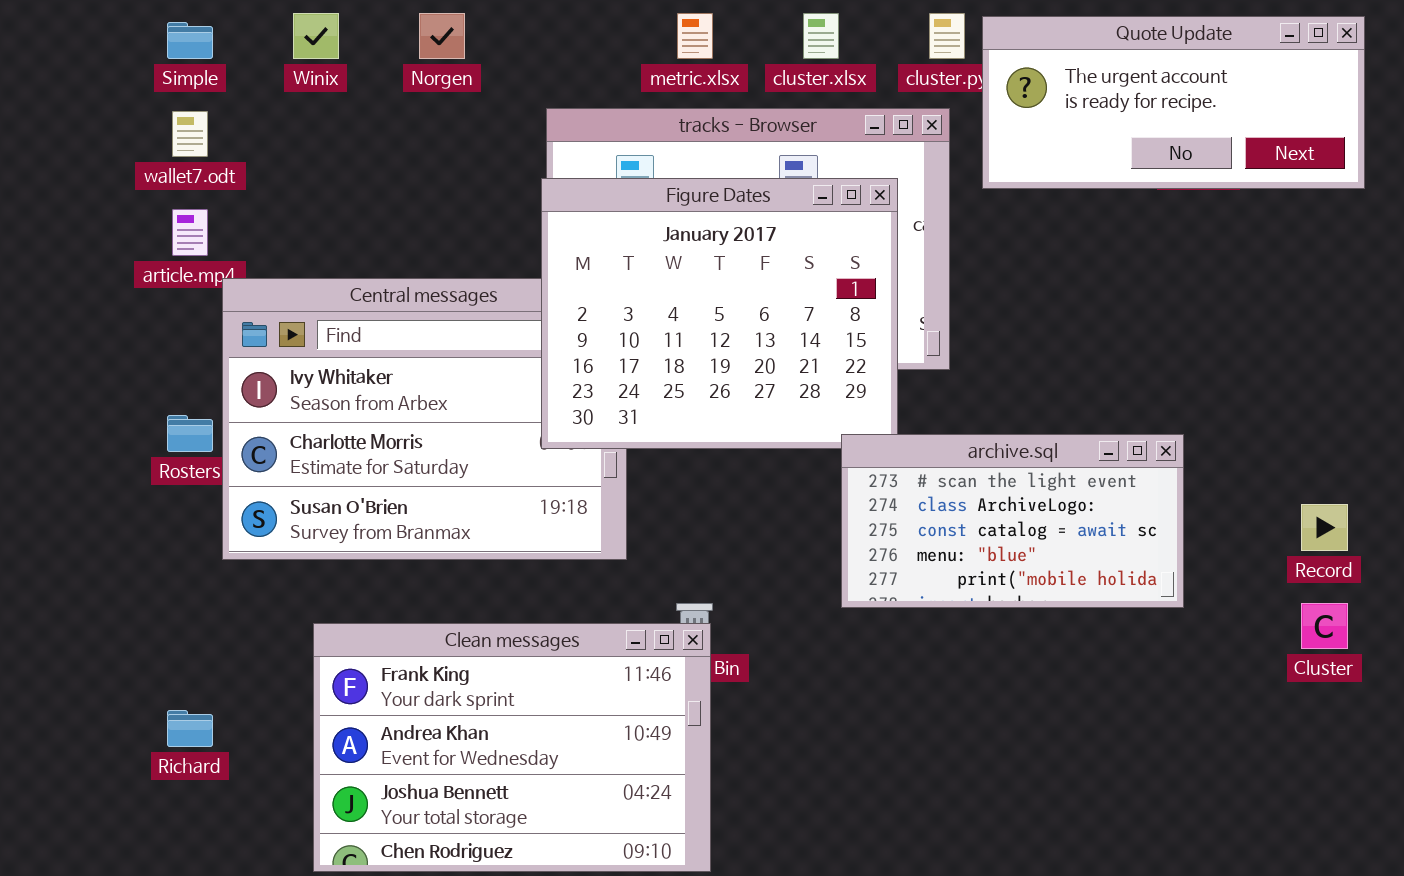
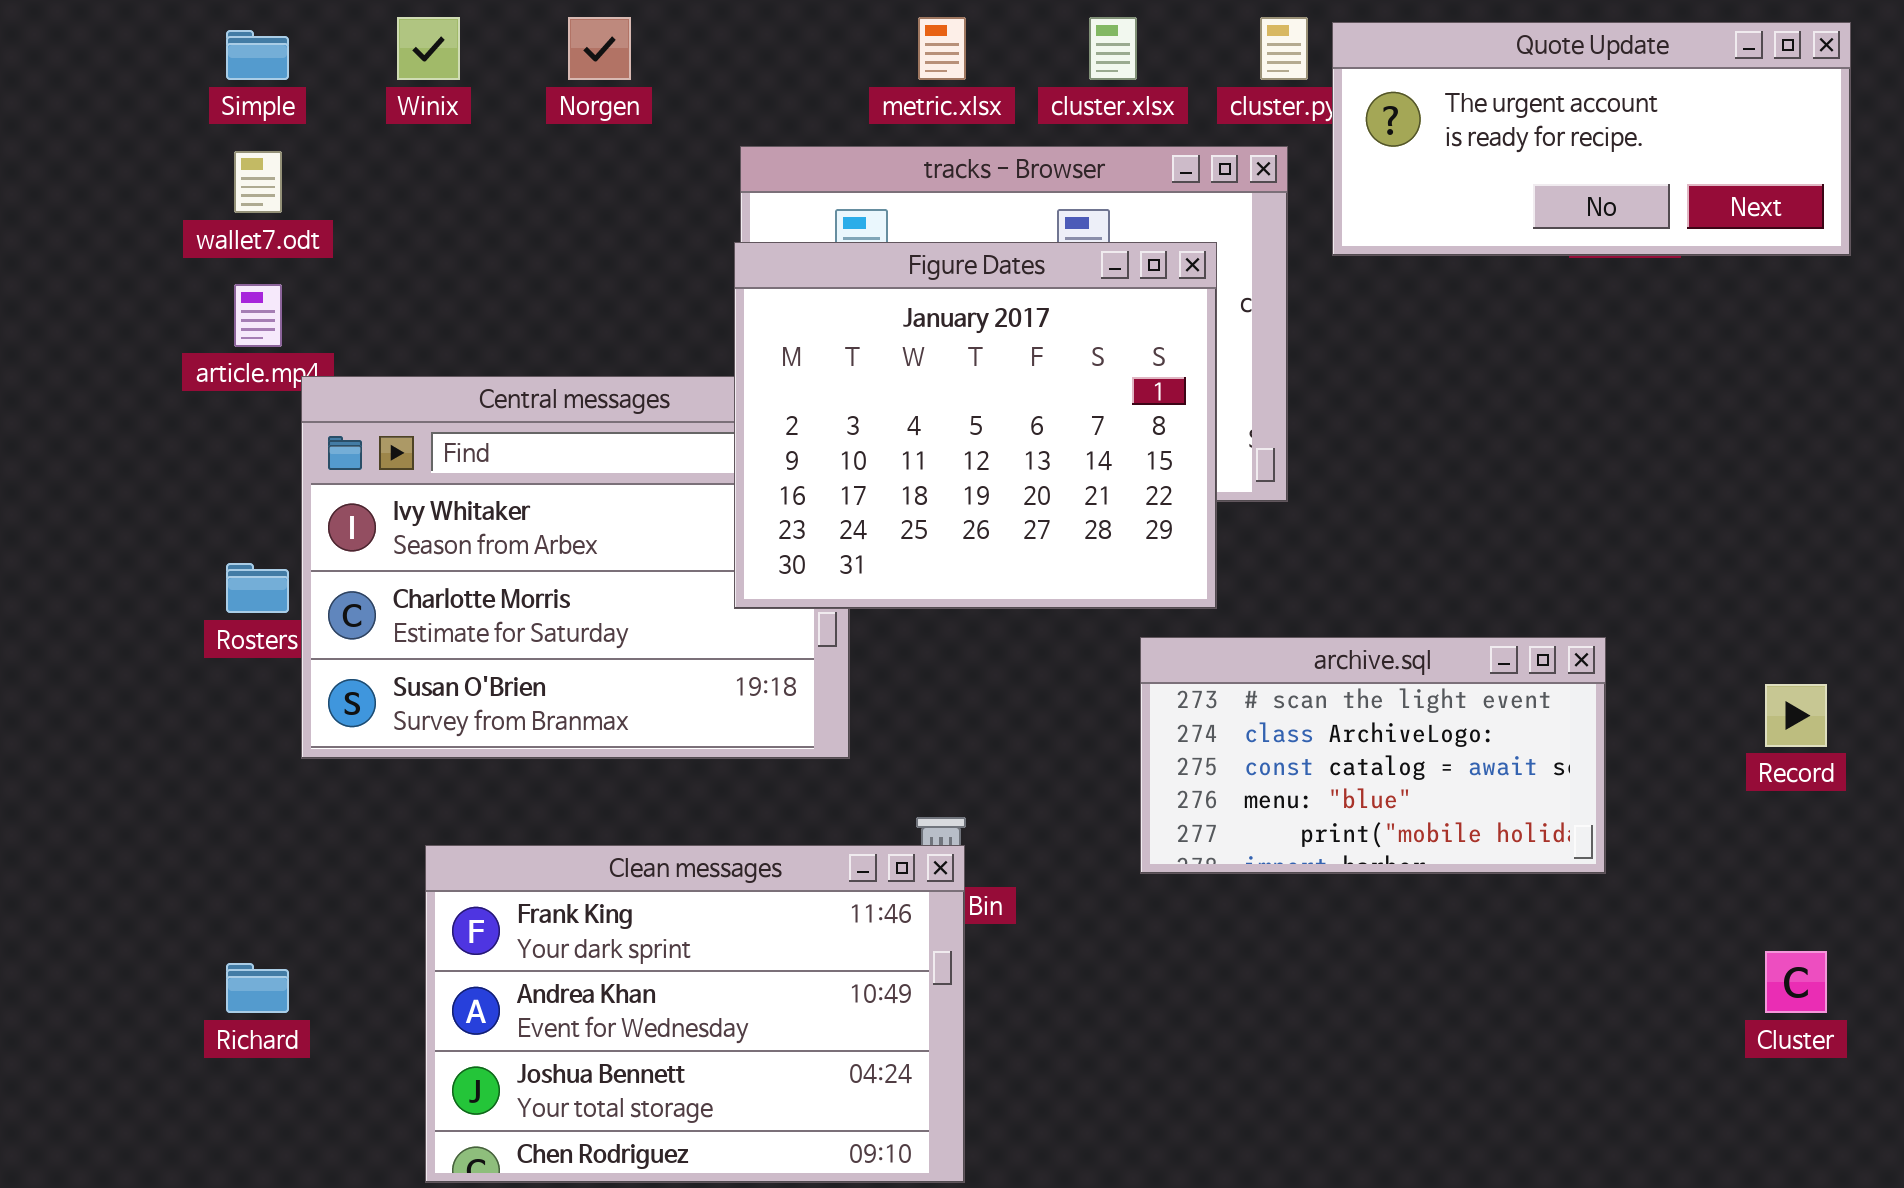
archive.sql: [841,434,1184,608] -> [1140,637,1606,874], moved
Cluster: [1301,603,1348,649] -> [1765,951,1827,1013], moved

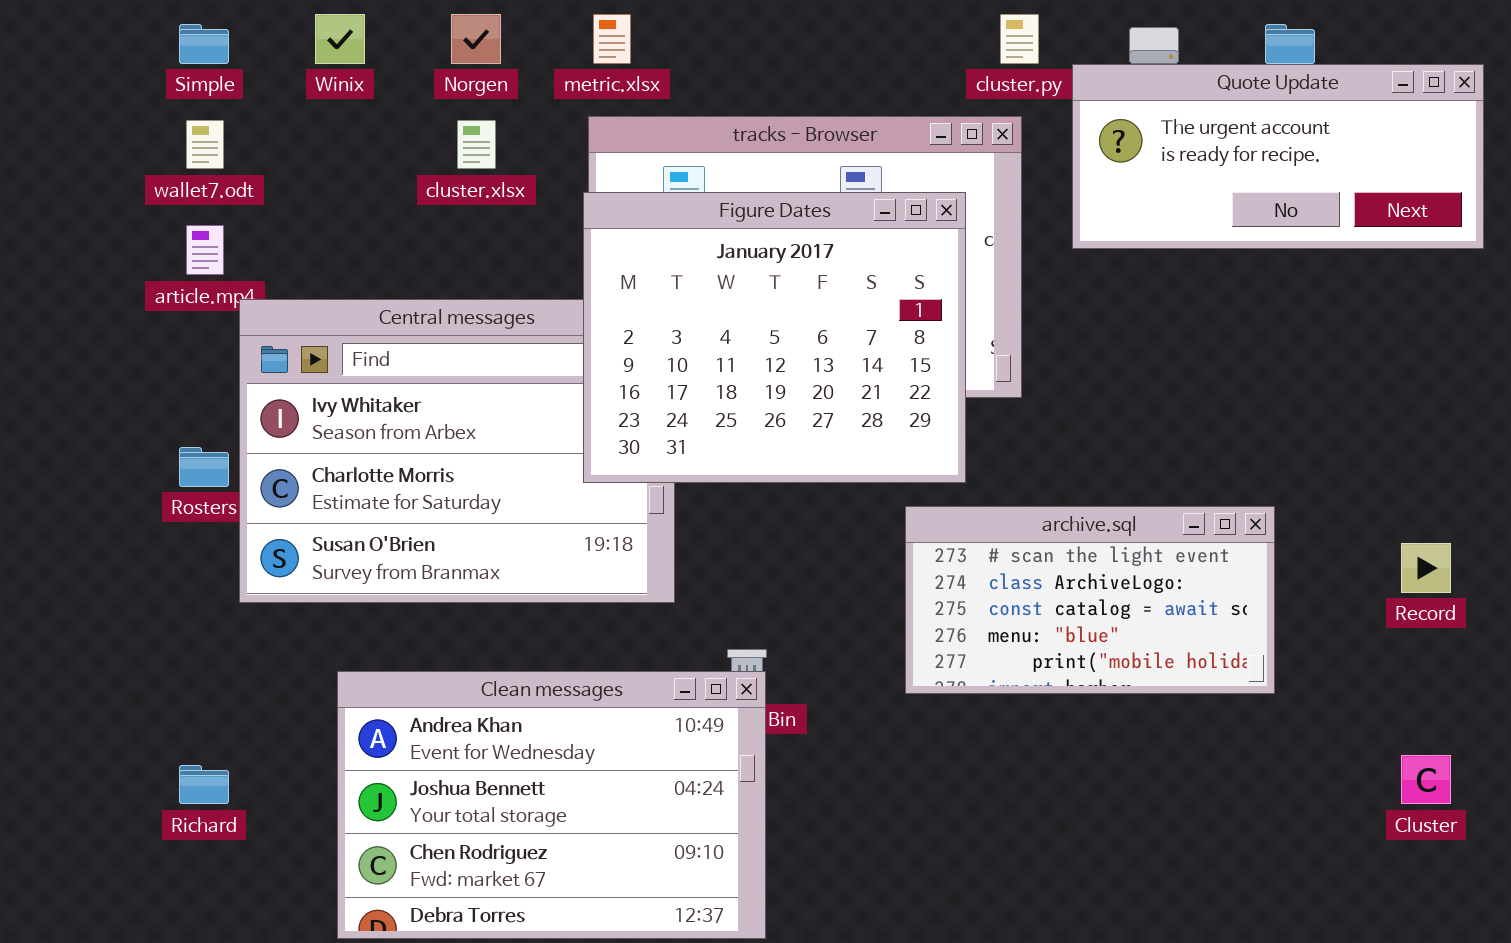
metric.xlsx: [918,17,966,80] -> [593,14,631,64], moved
cluster.xlsx: [1089,17,1137,80] -> [457,120,496,169], moved
Quote Update: [1332,22,1851,256] -> [1072,64,1484,249], moved
Clean messages: [425,845,965,1183] -> [337,671,766,939], scrolled down 1 row

